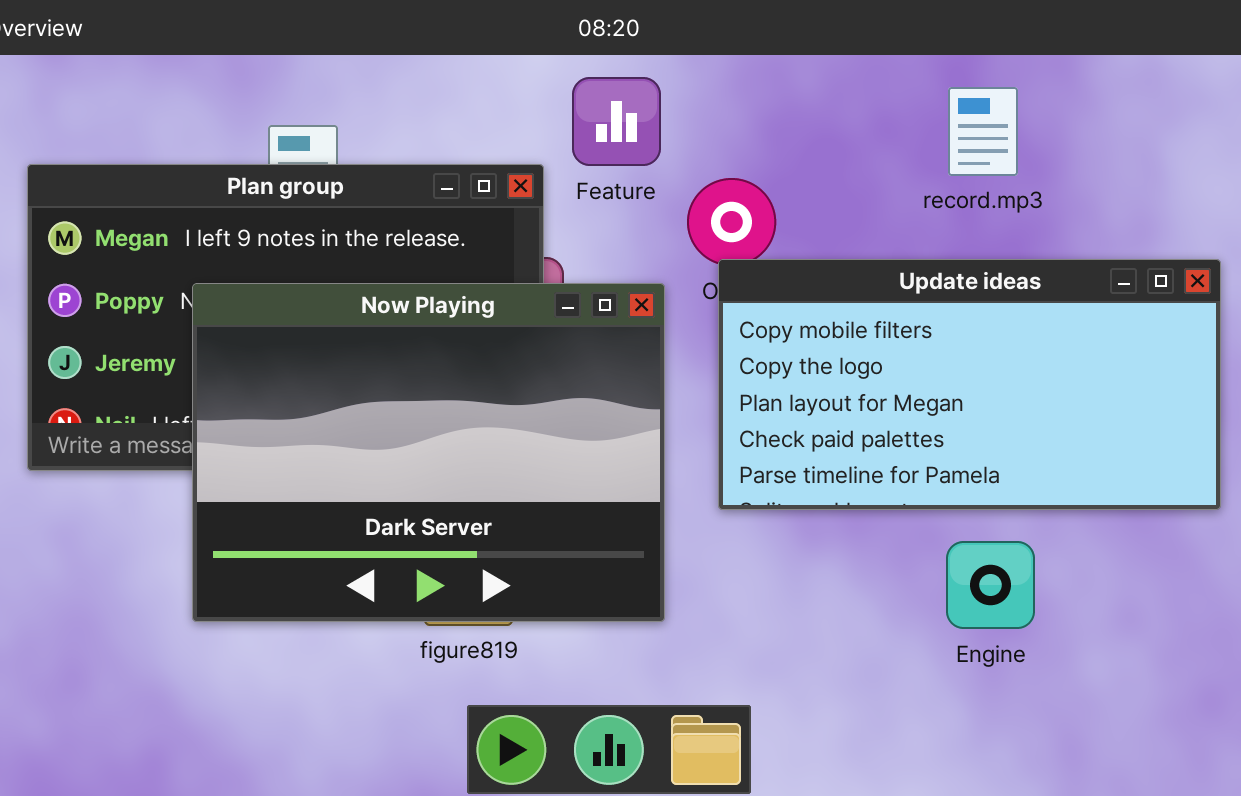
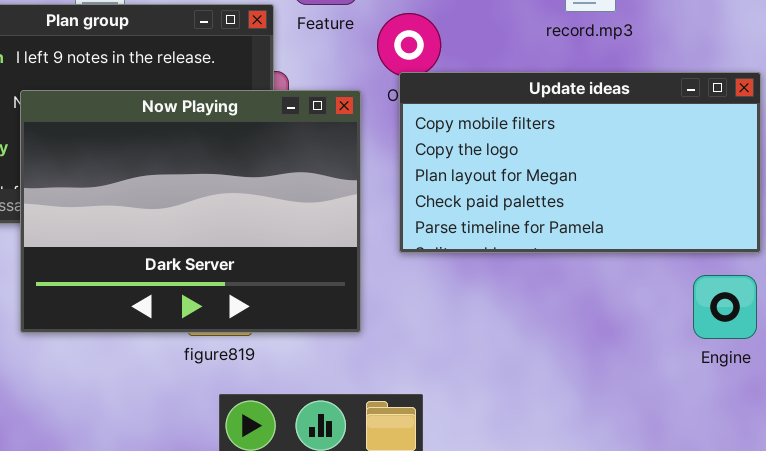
Engine: [946,541,1035,629] -> [693,275,757,339], moved

